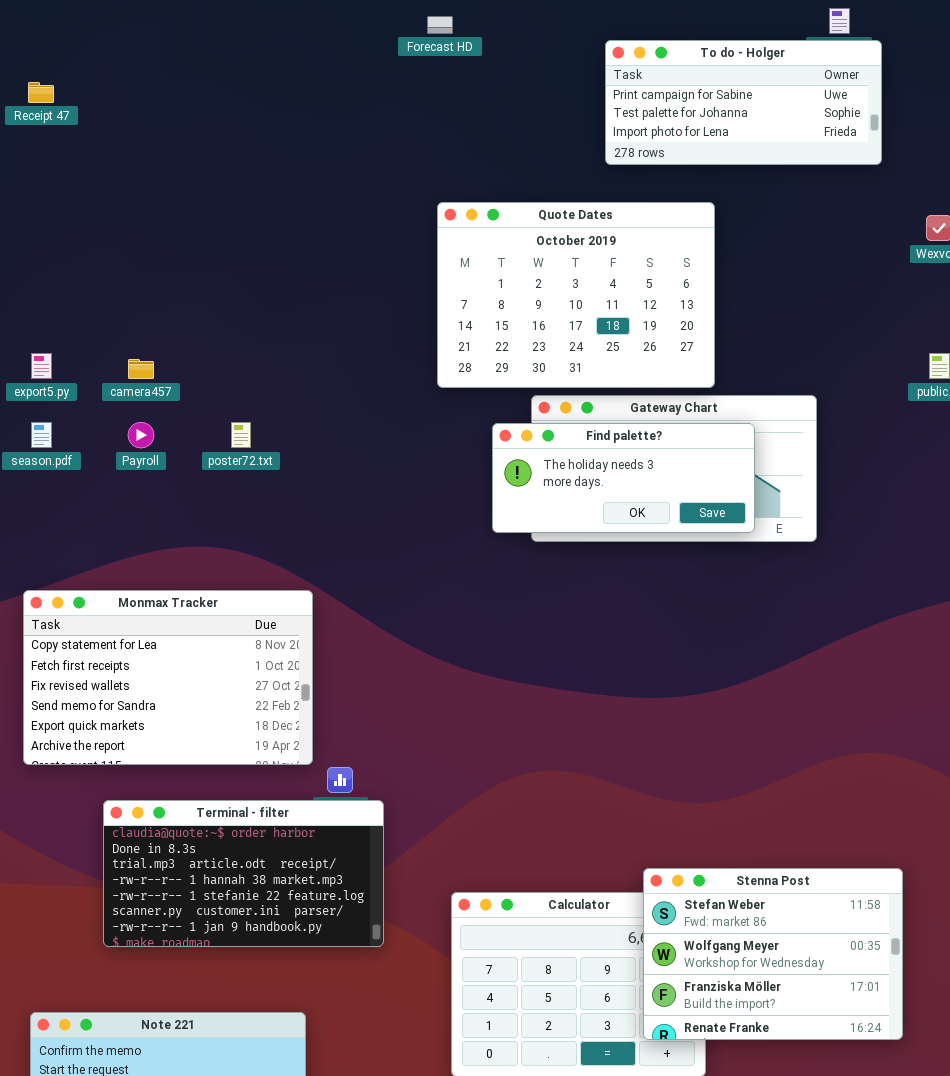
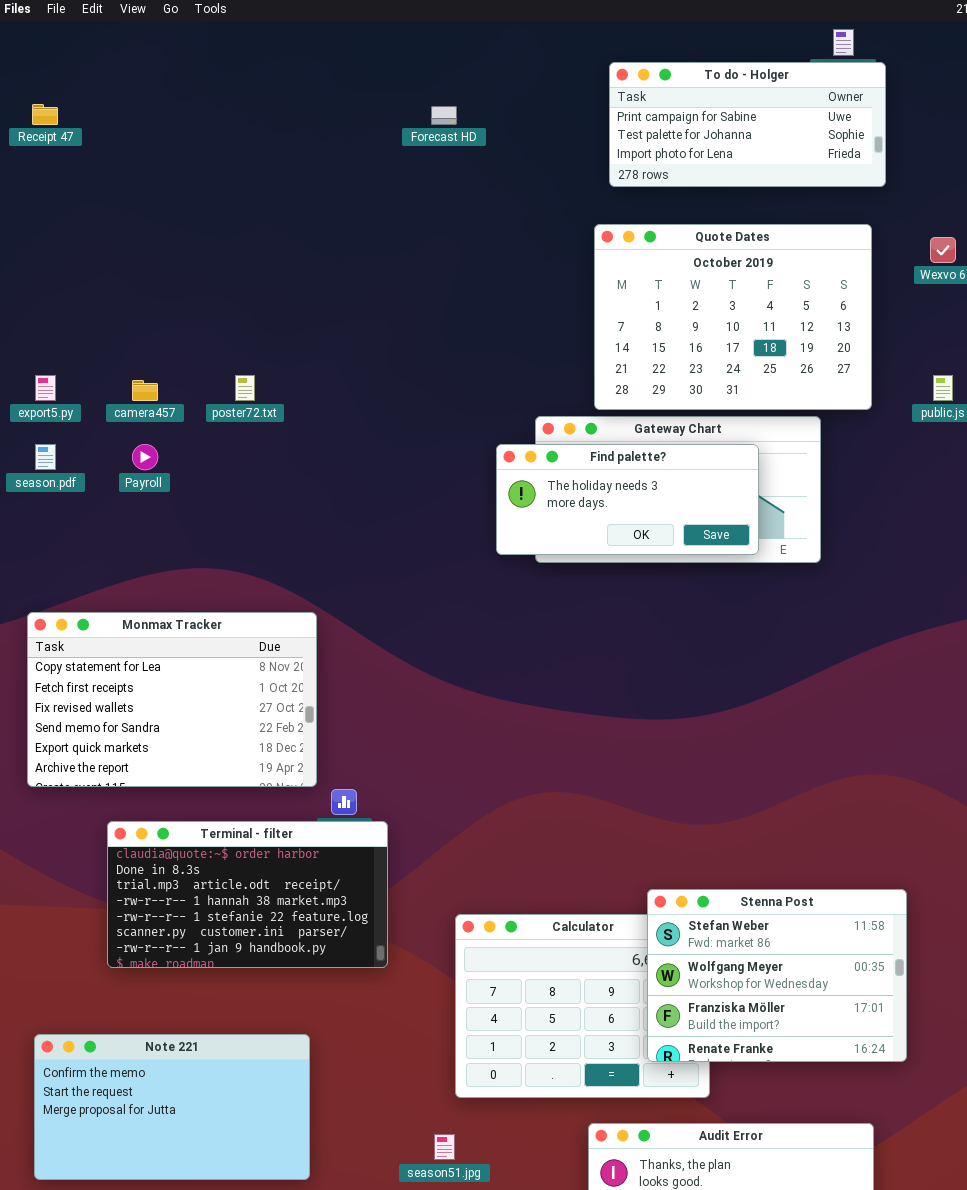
Forecast HD: [427,16,453,34] -> [431,106,457,125], moved
Quote Dates: [437,202,715,388] -> [594,224,872,410], moved
poster72.txt: [231,422,251,448] -> [235,375,255,401], moved

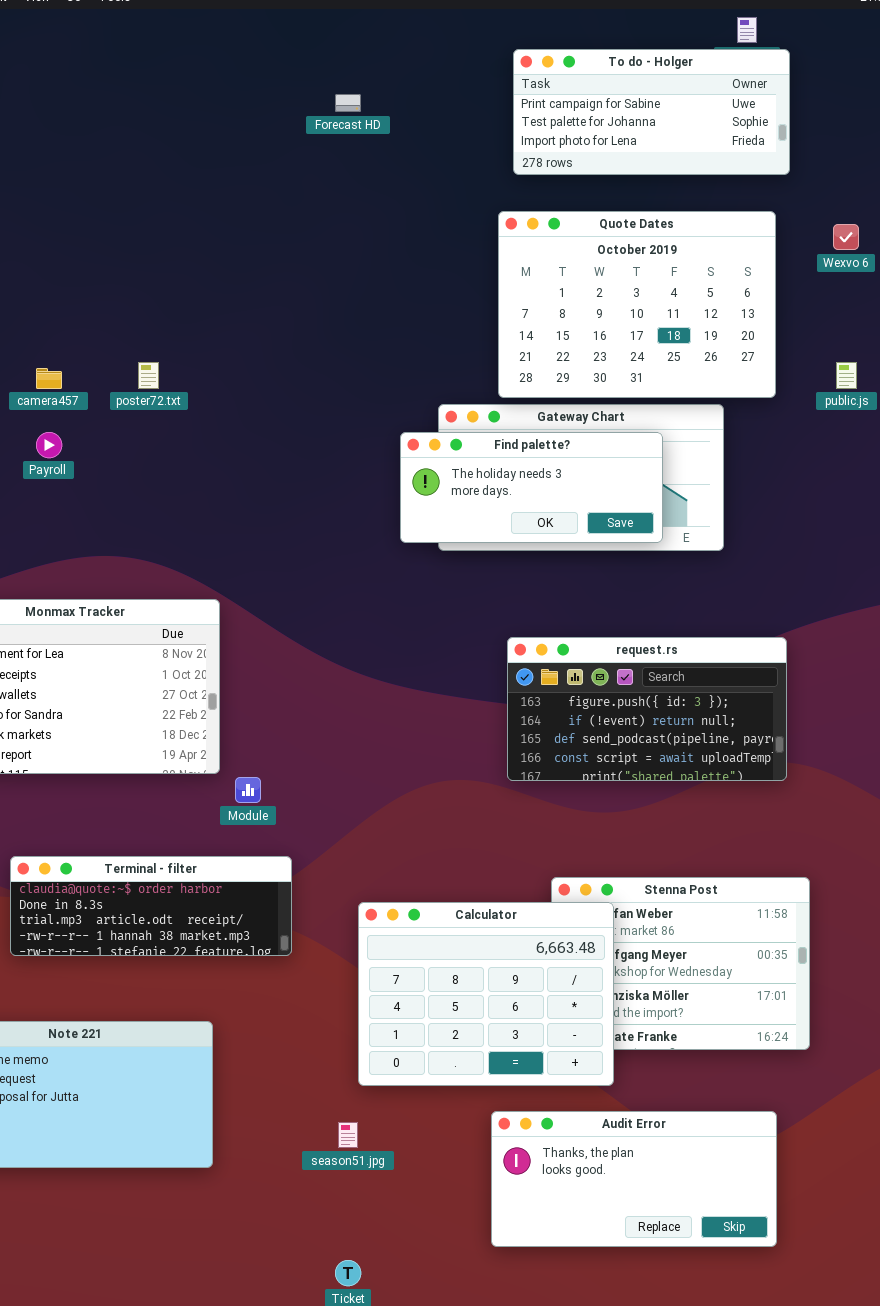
request.rs: none -> [507,637,787,781], opened
Terminal - filter: [107,821,388,968] -> [10,856,292,956], resized
Calculator: [455,914,710,1098] -> [358,902,614,1086], raised

